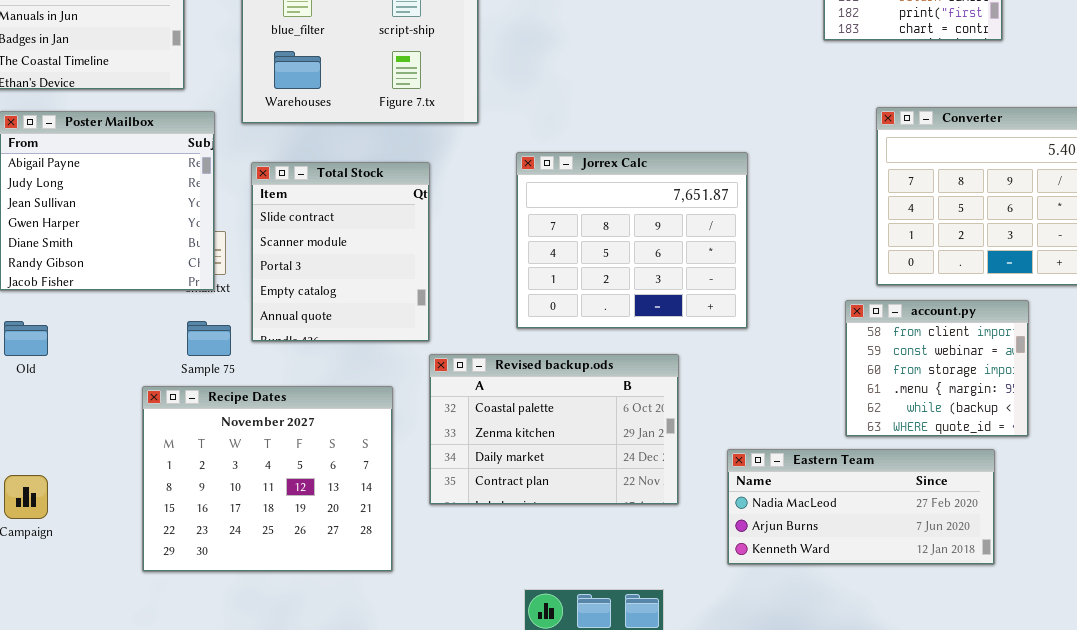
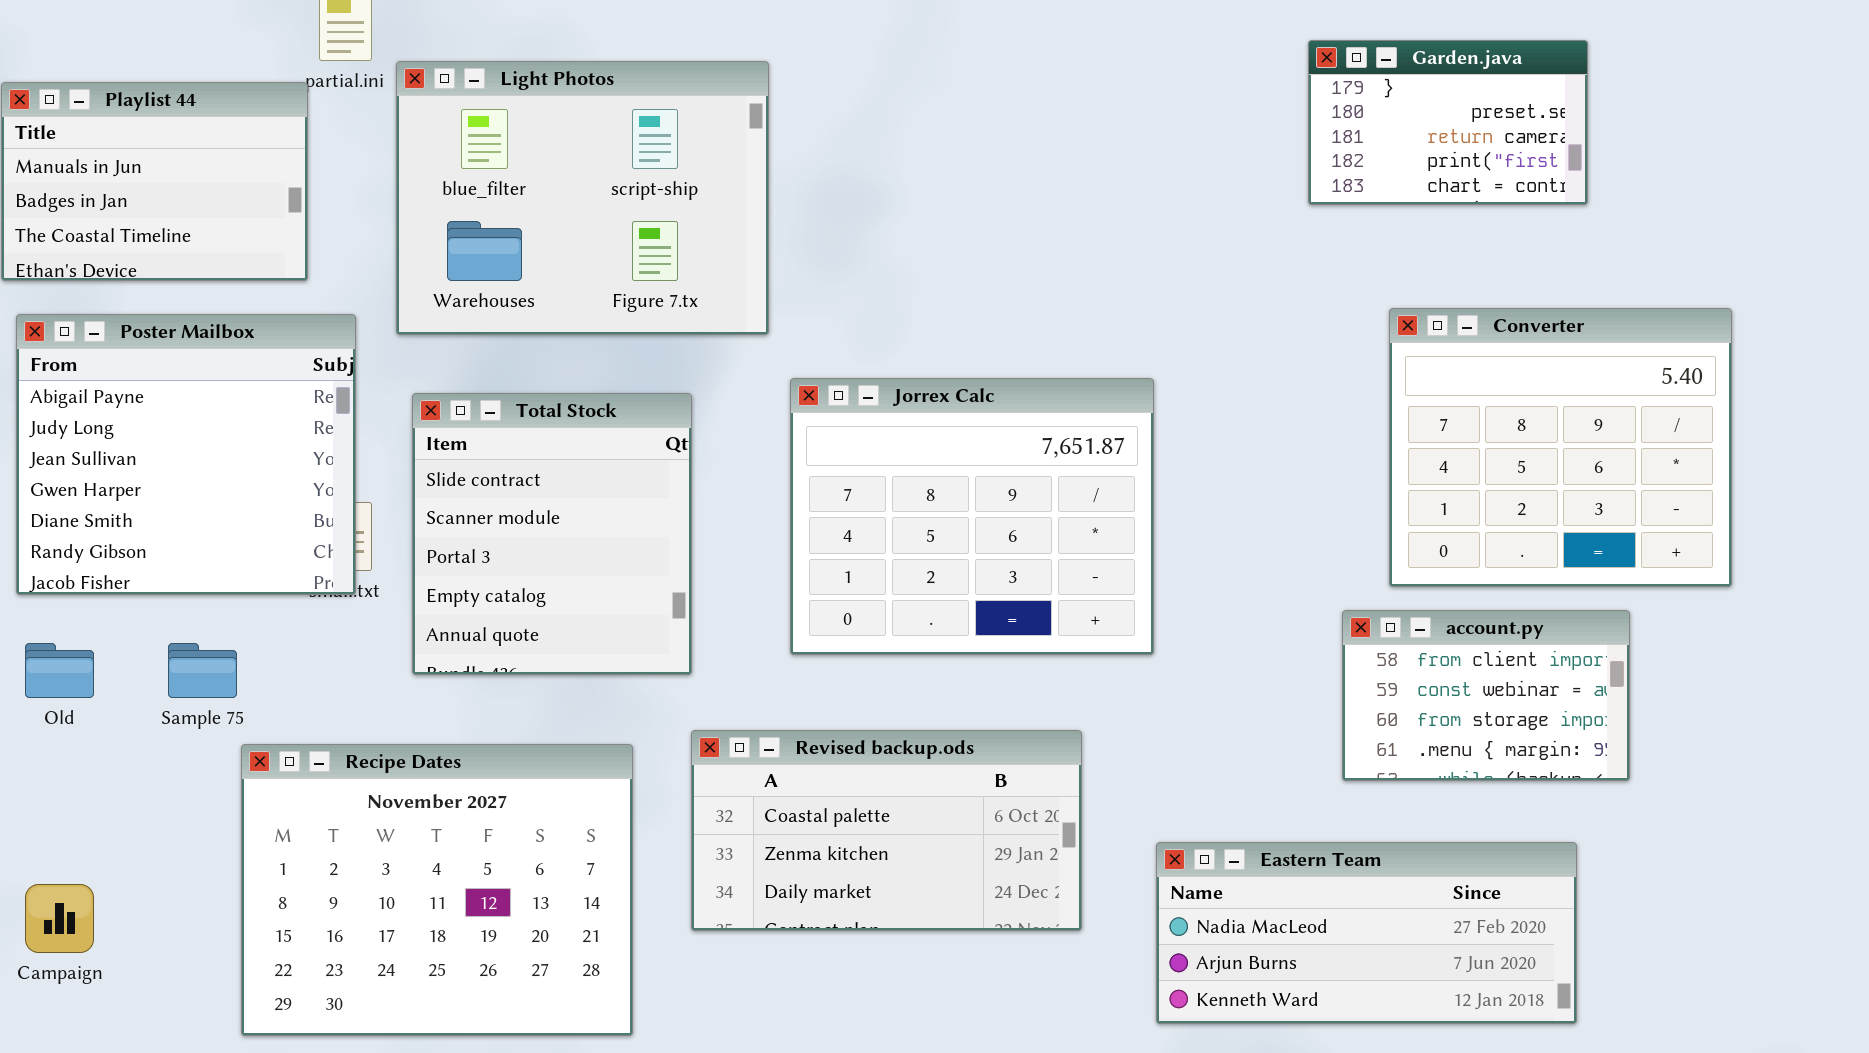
Jorrex Calc: [516,152,748,329] -> [790,378,1154,655], moved
account.py: [845,300,1029,437] -> [1342,610,1630,781], resized
Sample 75: [187,321,231,356] -> [168,643,237,698], moved
Revised backup.ods: [429,354,679,505] -> [691,730,1082,931], resized

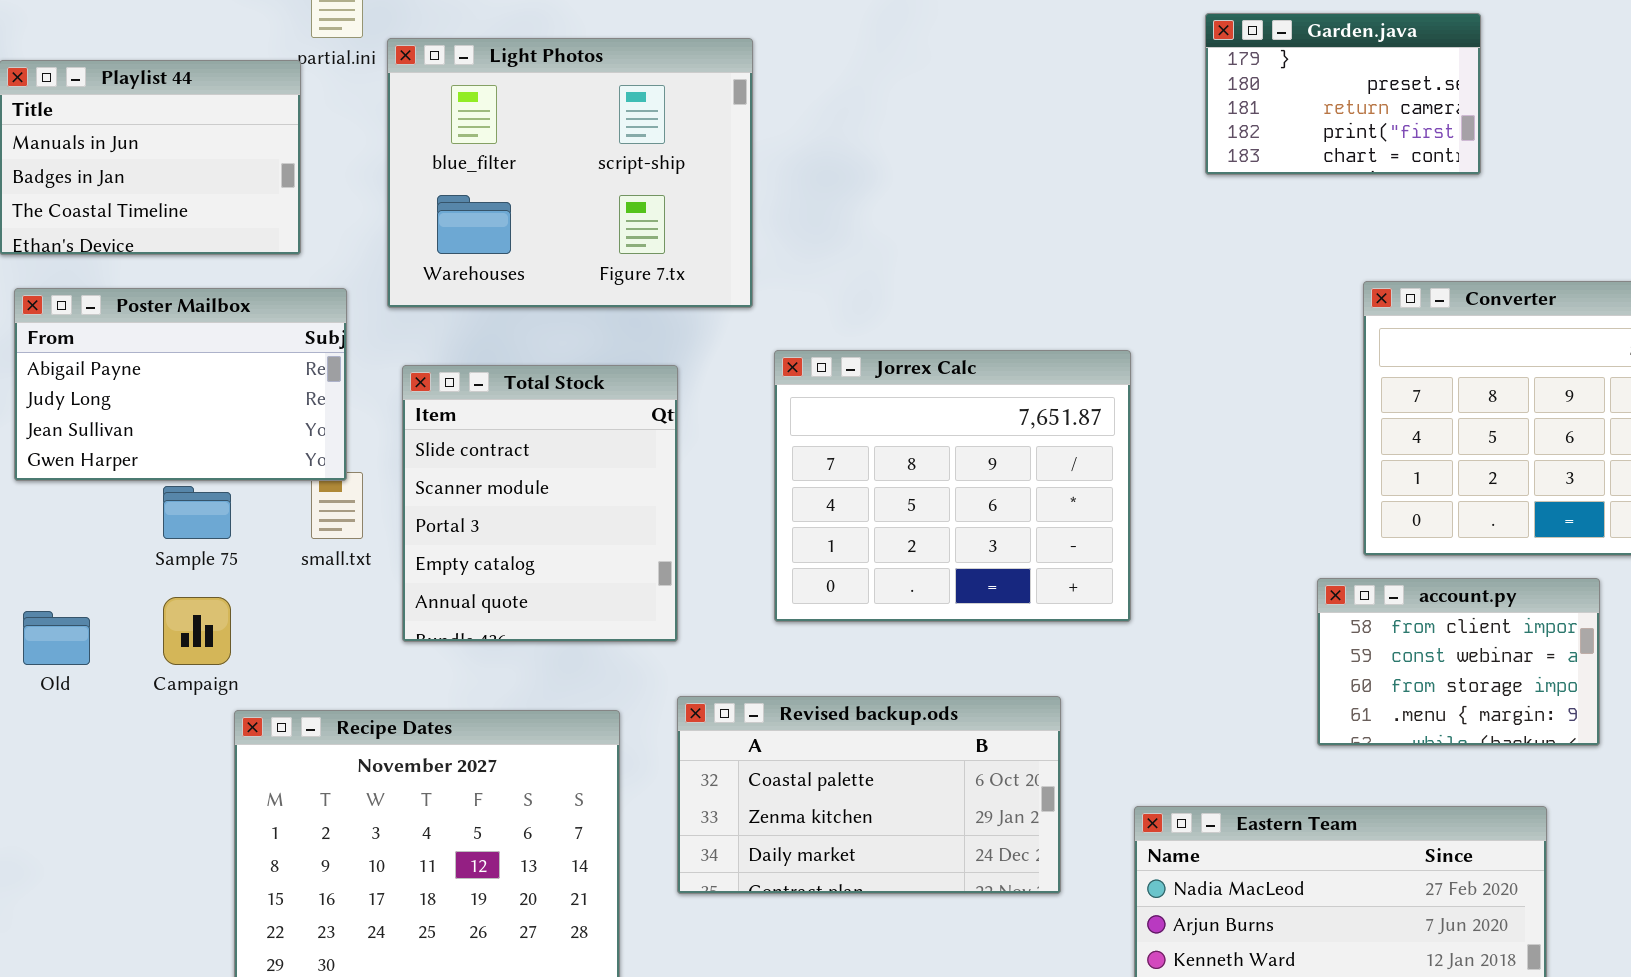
Garden.java: [1308,40,1588,205] -> [1205,13,1481,175], moved
Poster Mailbox: [16,314,356,595] -> [14,288,347,481], resized
Sample 75: [168,643,237,698] -> [163,486,231,539], moved
Campaign: [25,884,94,953] -> [163,597,231,665], moved

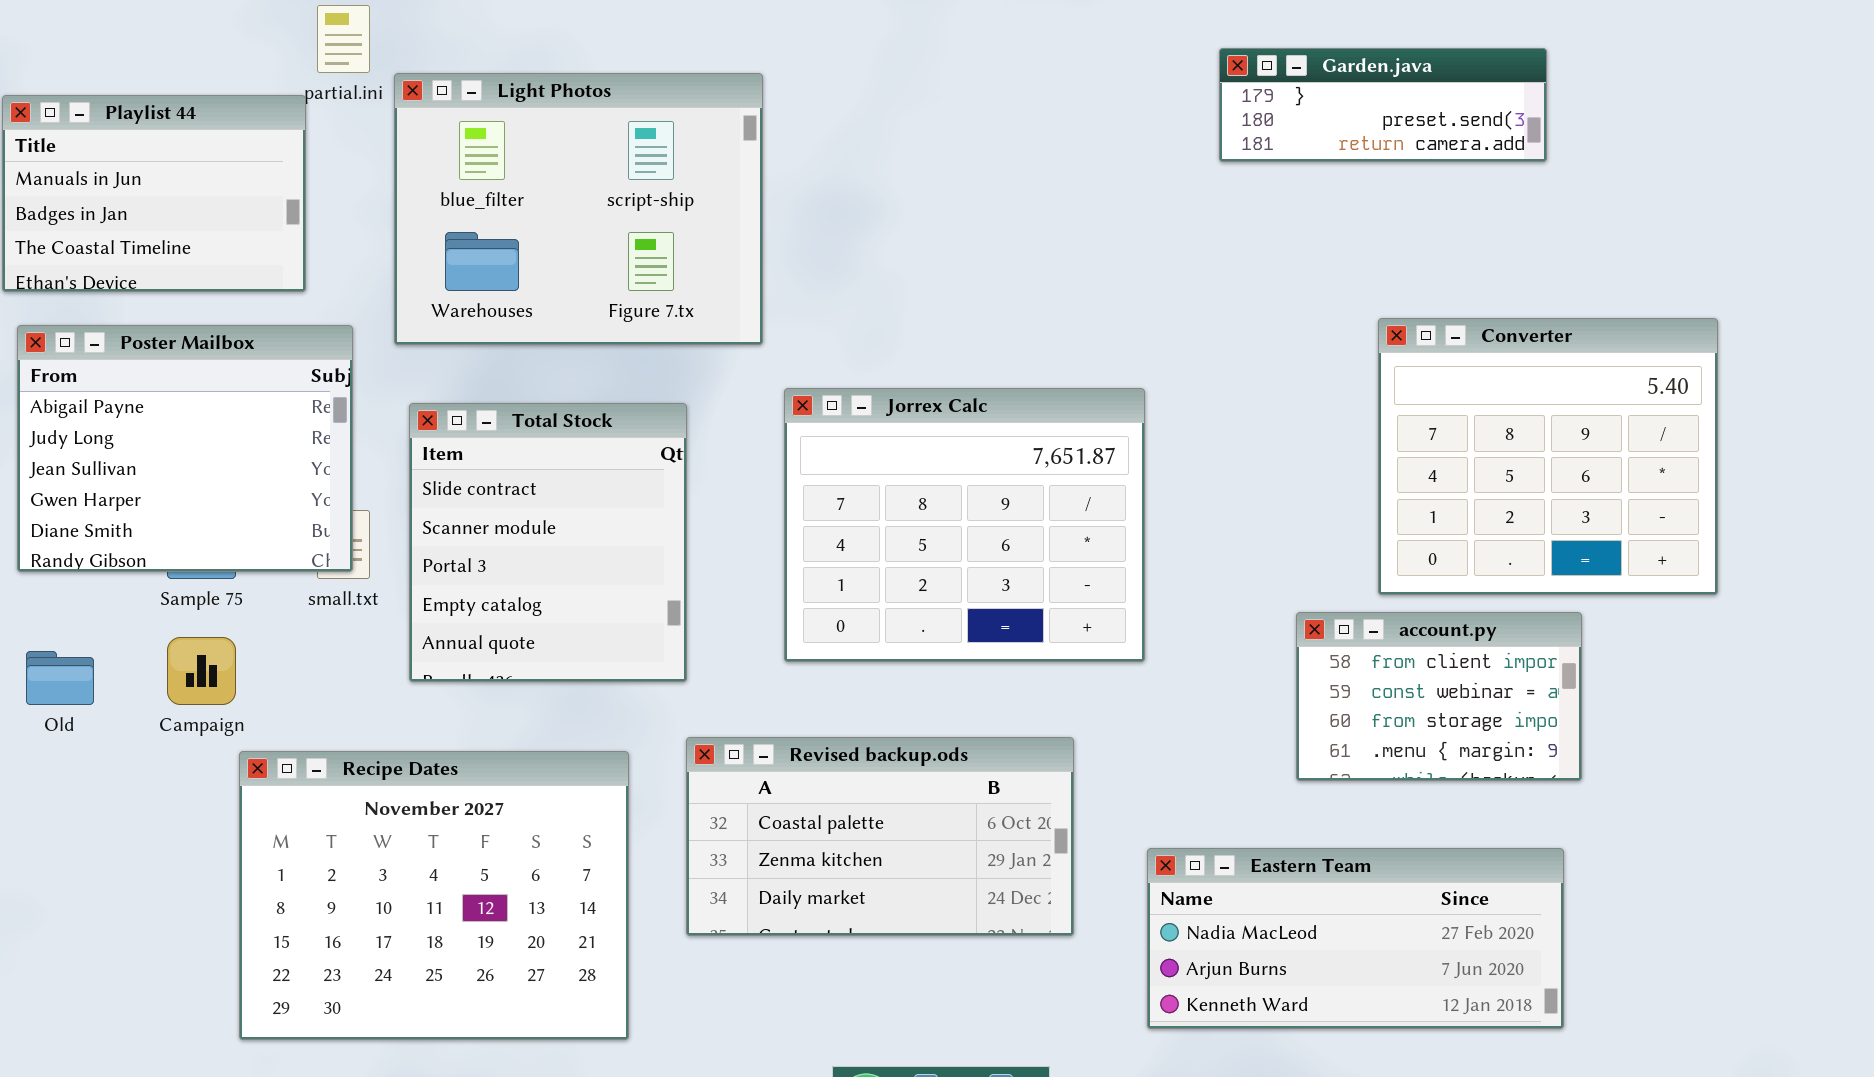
Garden.java: [1205,13,1481,175] -> [1219,48,1547,162], resized
Poster Mailbox: [14,288,347,481] -> [17,325,353,572], resized
account.py: [1317,578,1600,746] -> [1296,612,1582,781], moved

